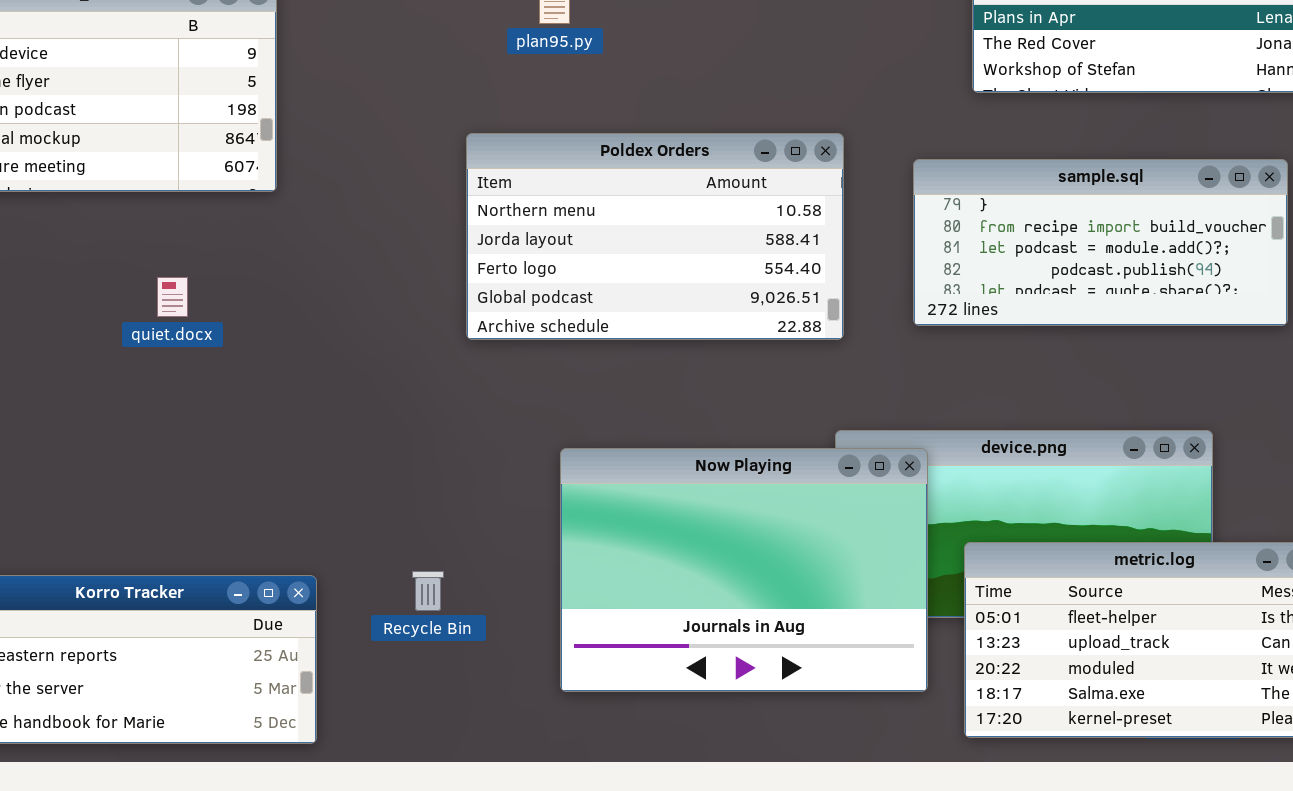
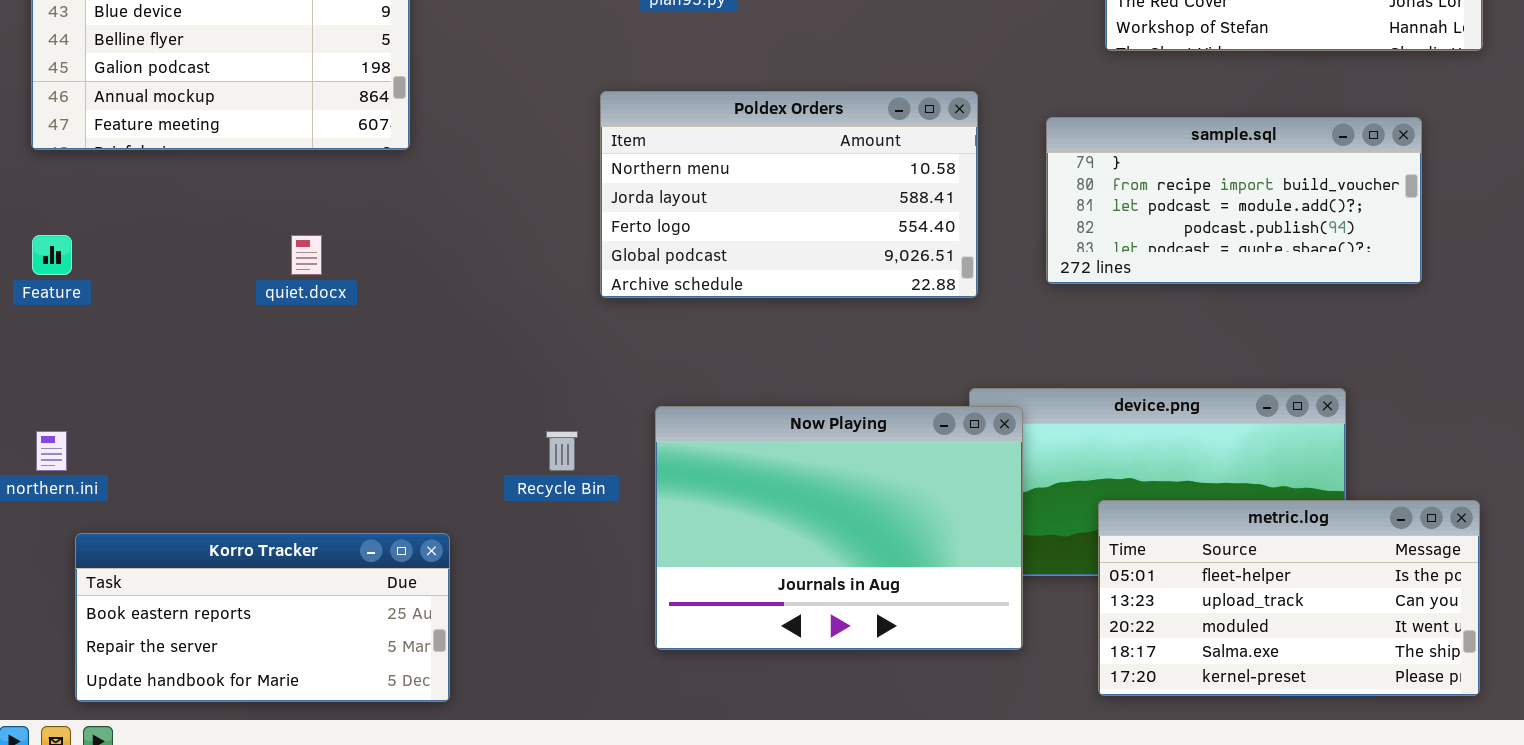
Now Playing: [560,448,928,692] -> [655,406,1023,650], moved
Recycle Bin: [412,571,444,611] -> [546,431,578,471], moved

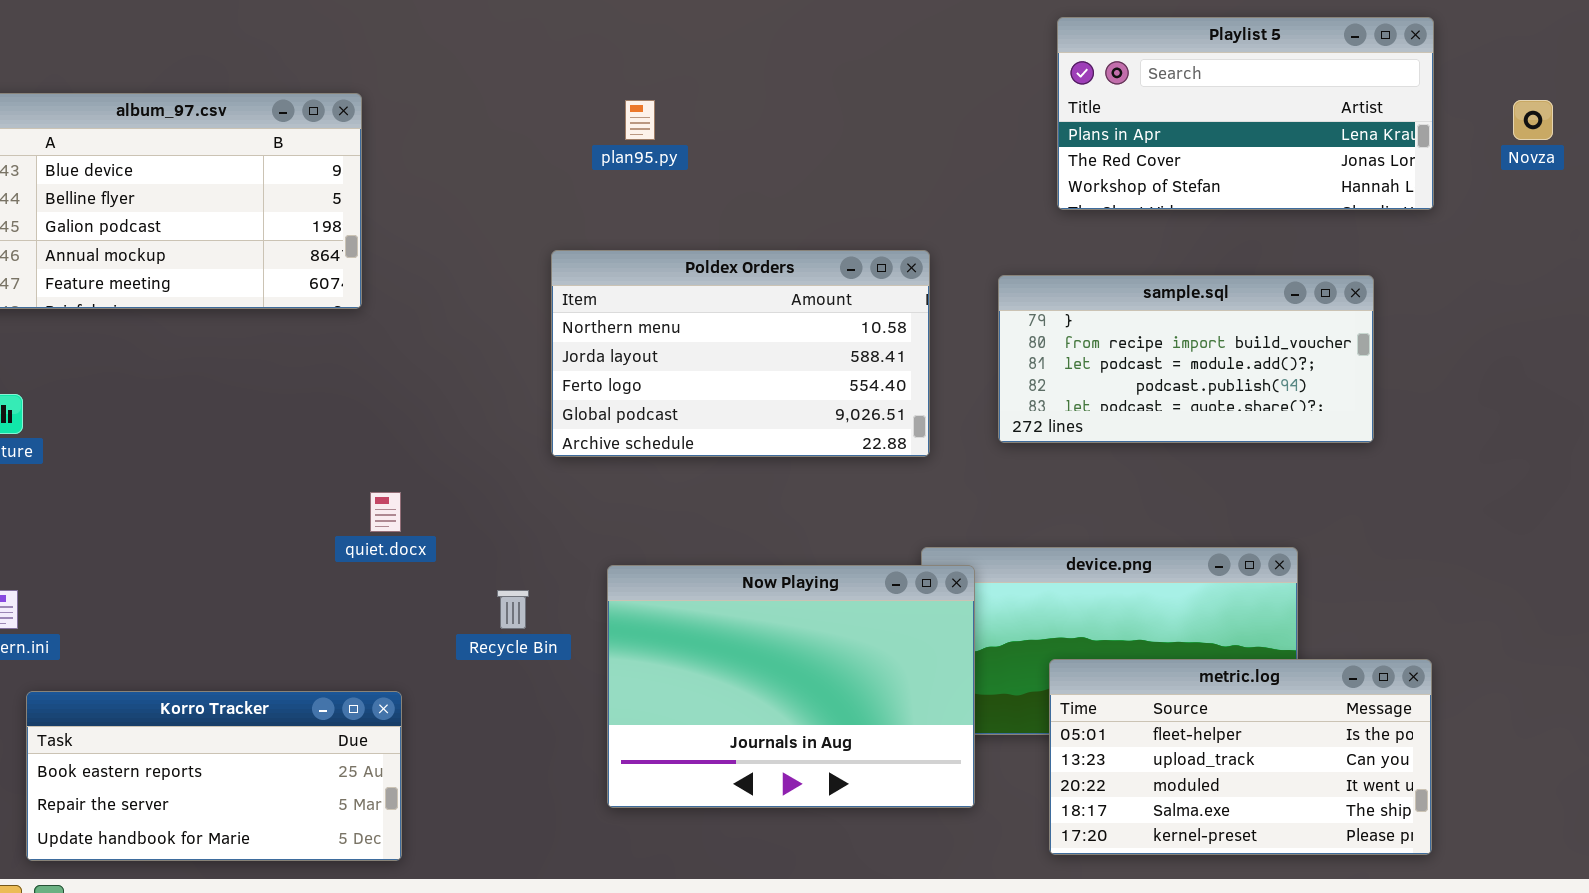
quiet.docx: [291,235,322,275] -> [370,492,401,532], moved

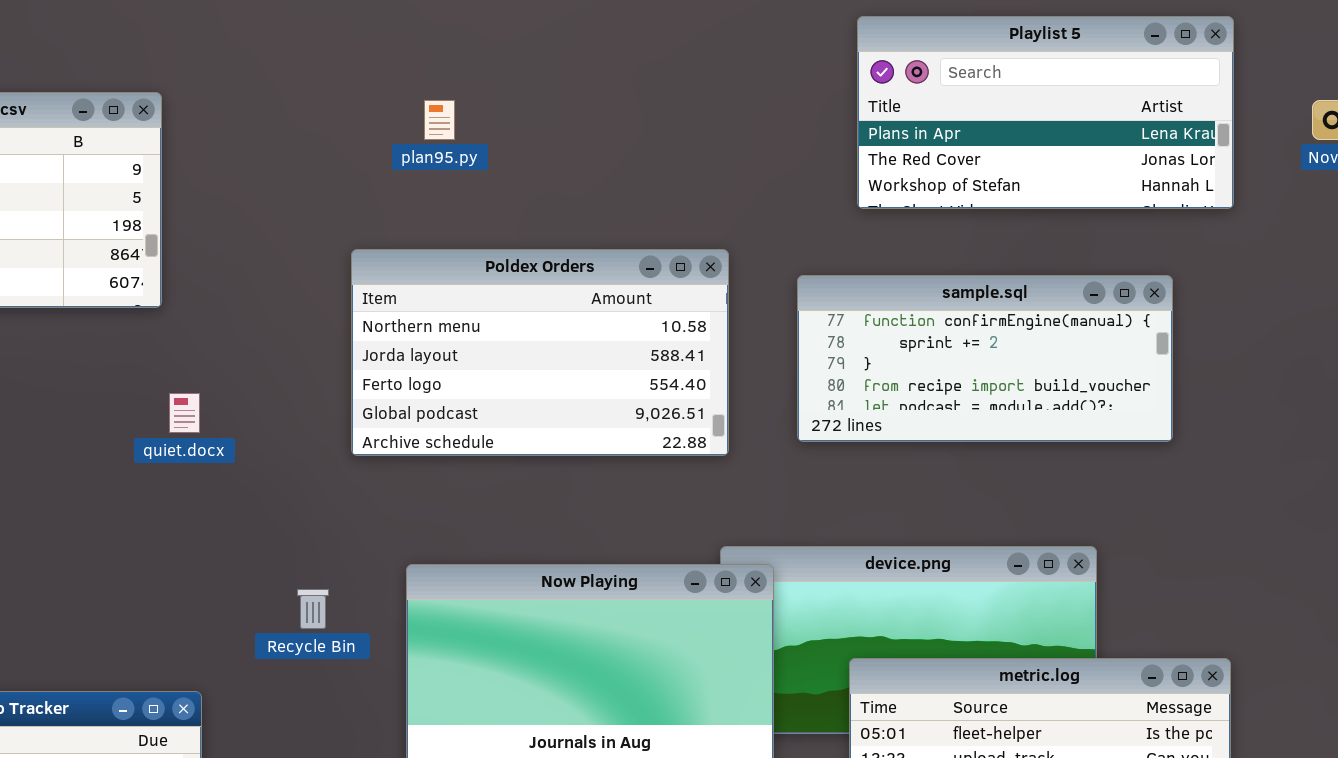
sample.sql: [998,275,1374,443] -> [797,275,1173,442], scrolled up 2 rows
quiet.docx: [370,492,401,532] -> [169,393,200,433], moved

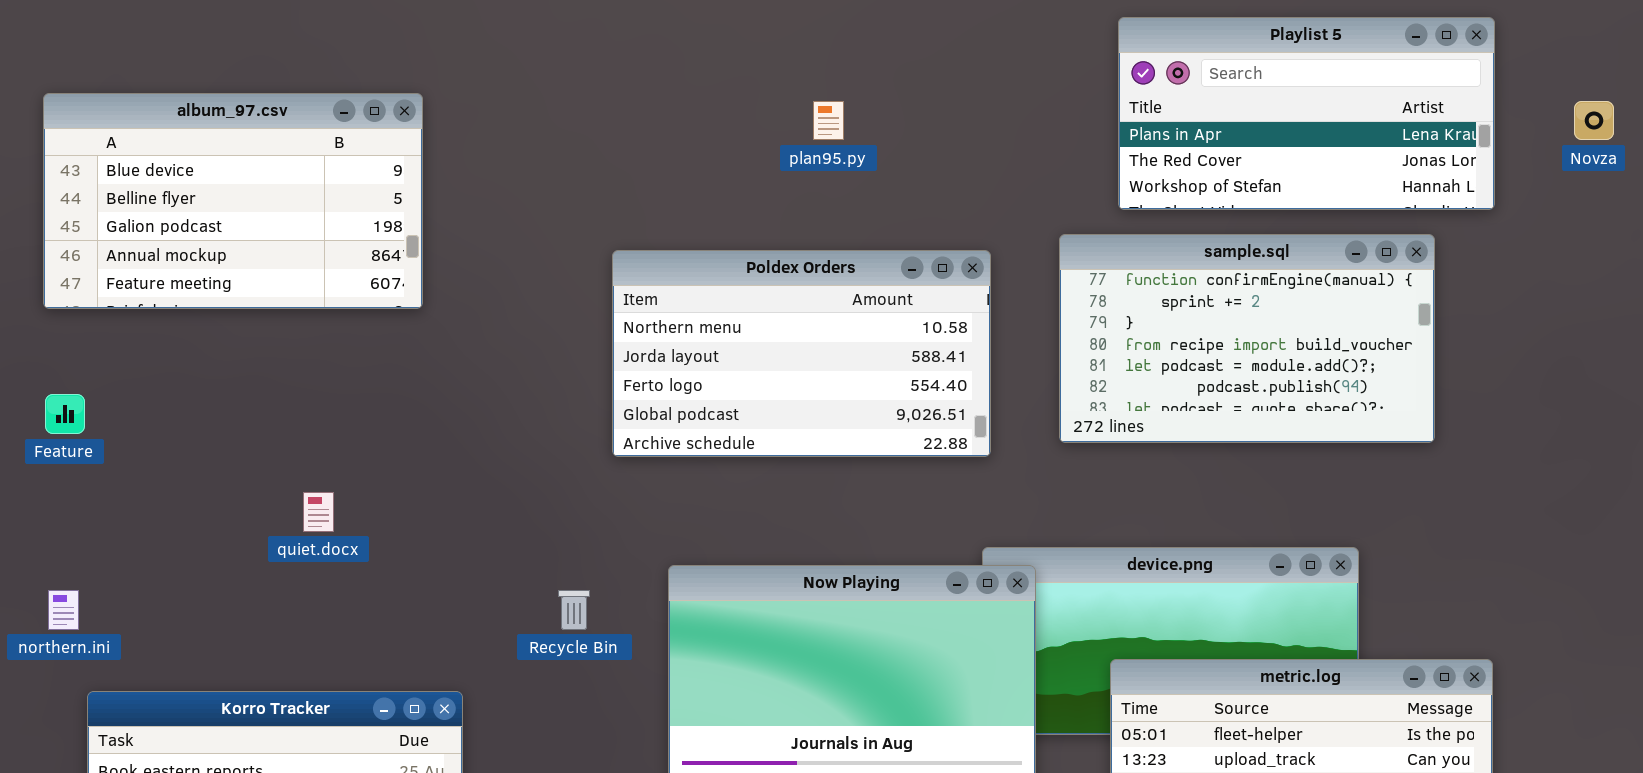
plan95.py: [424,100,455,140] -> [813,101,844,140], moved
sample.sql: [797,275,1173,442] -> [1059,234,1435,443], resized
quiet.docx: [169,393,200,433] -> [303,492,334,532], moved

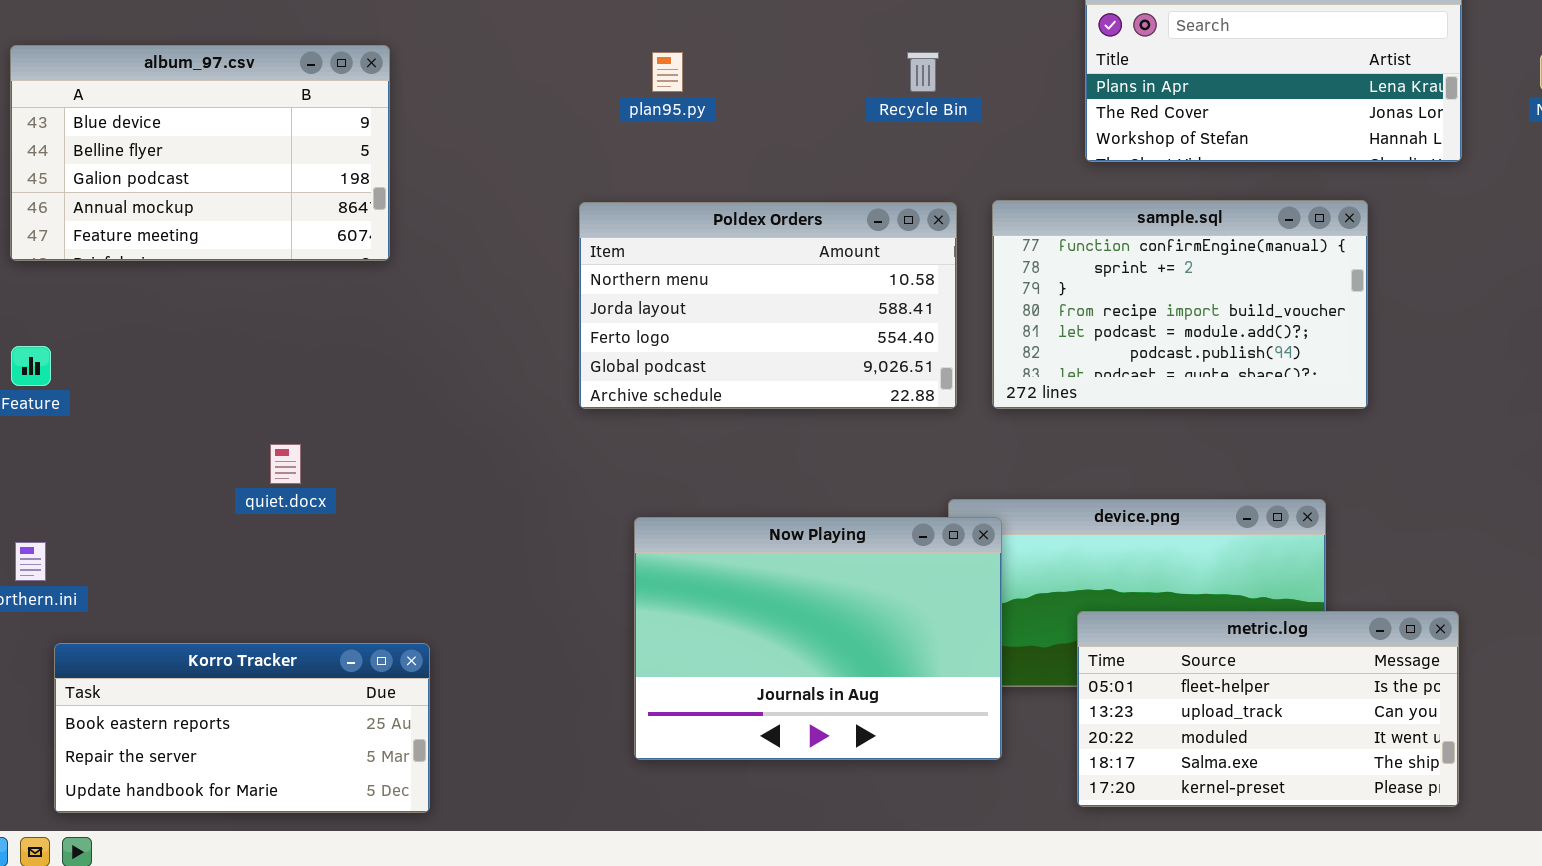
plan95.py: [813,101,844,140] -> [652,52,683,92], moved
sample.sql: [1059,234,1435,443] -> [992,200,1368,409], moved
Recycle Bin: [558,590,590,630] -> [907,52,939,92], moved

